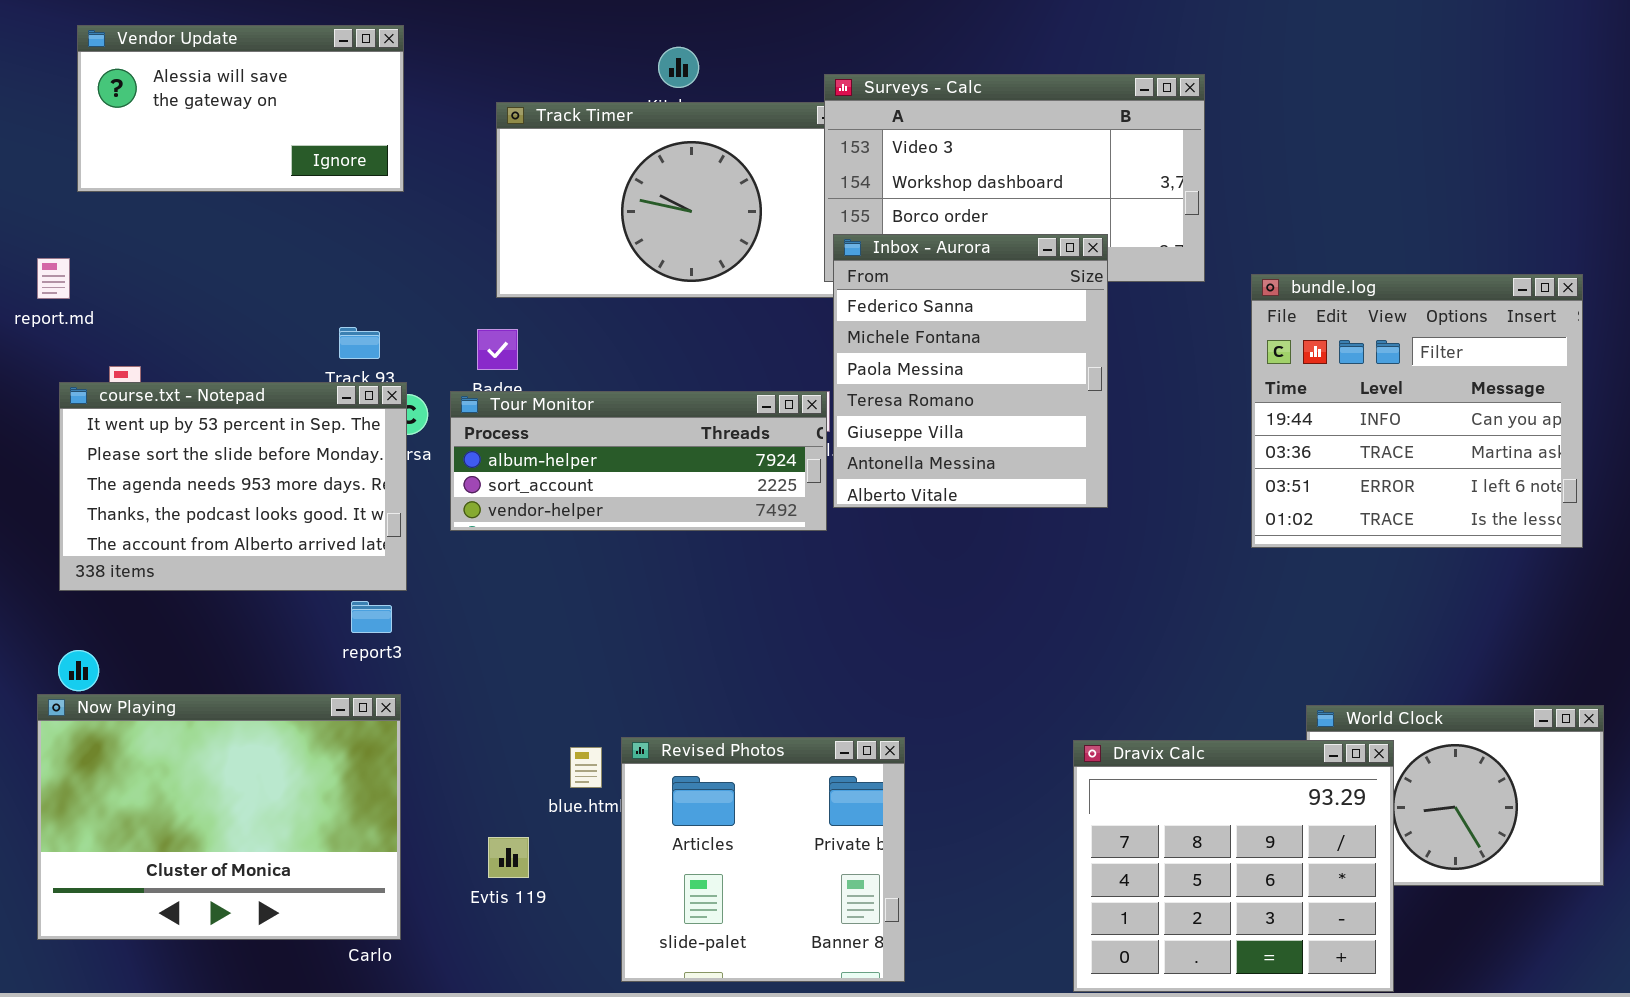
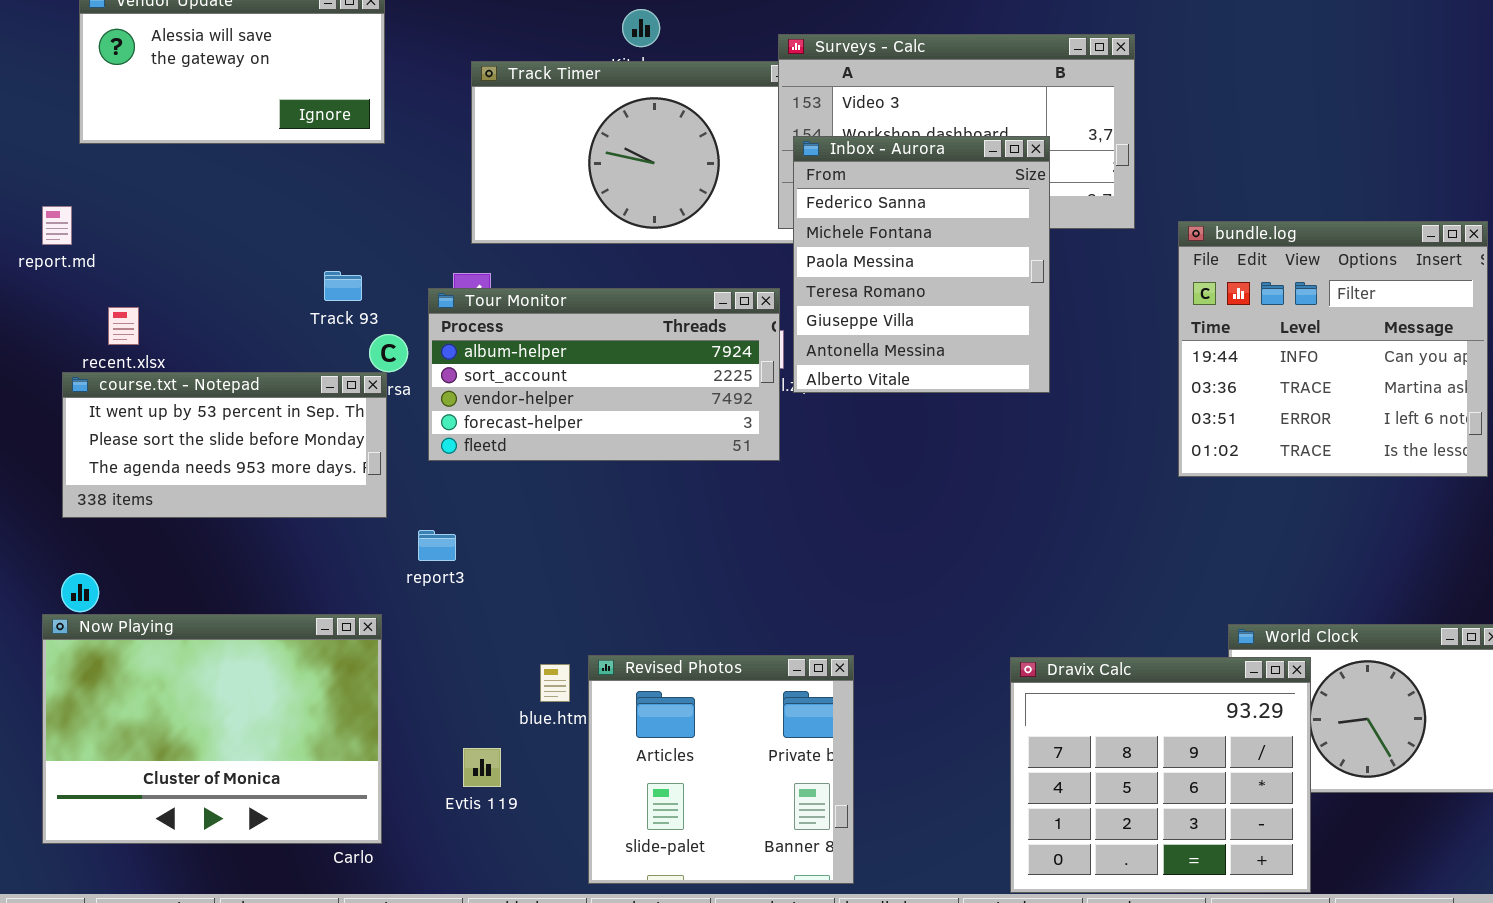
Inbox - Aurora: [833,234,1108,508] -> [793,136,1050,393], moved
course.txt - Notepad: [59,382,407,591] -> [62,372,387,518], resized
Tour Monitor: [450,391,827,531] -> [428,288,780,461], resized
report3: [351,601,392,633] -> [418,530,456,561], moved

